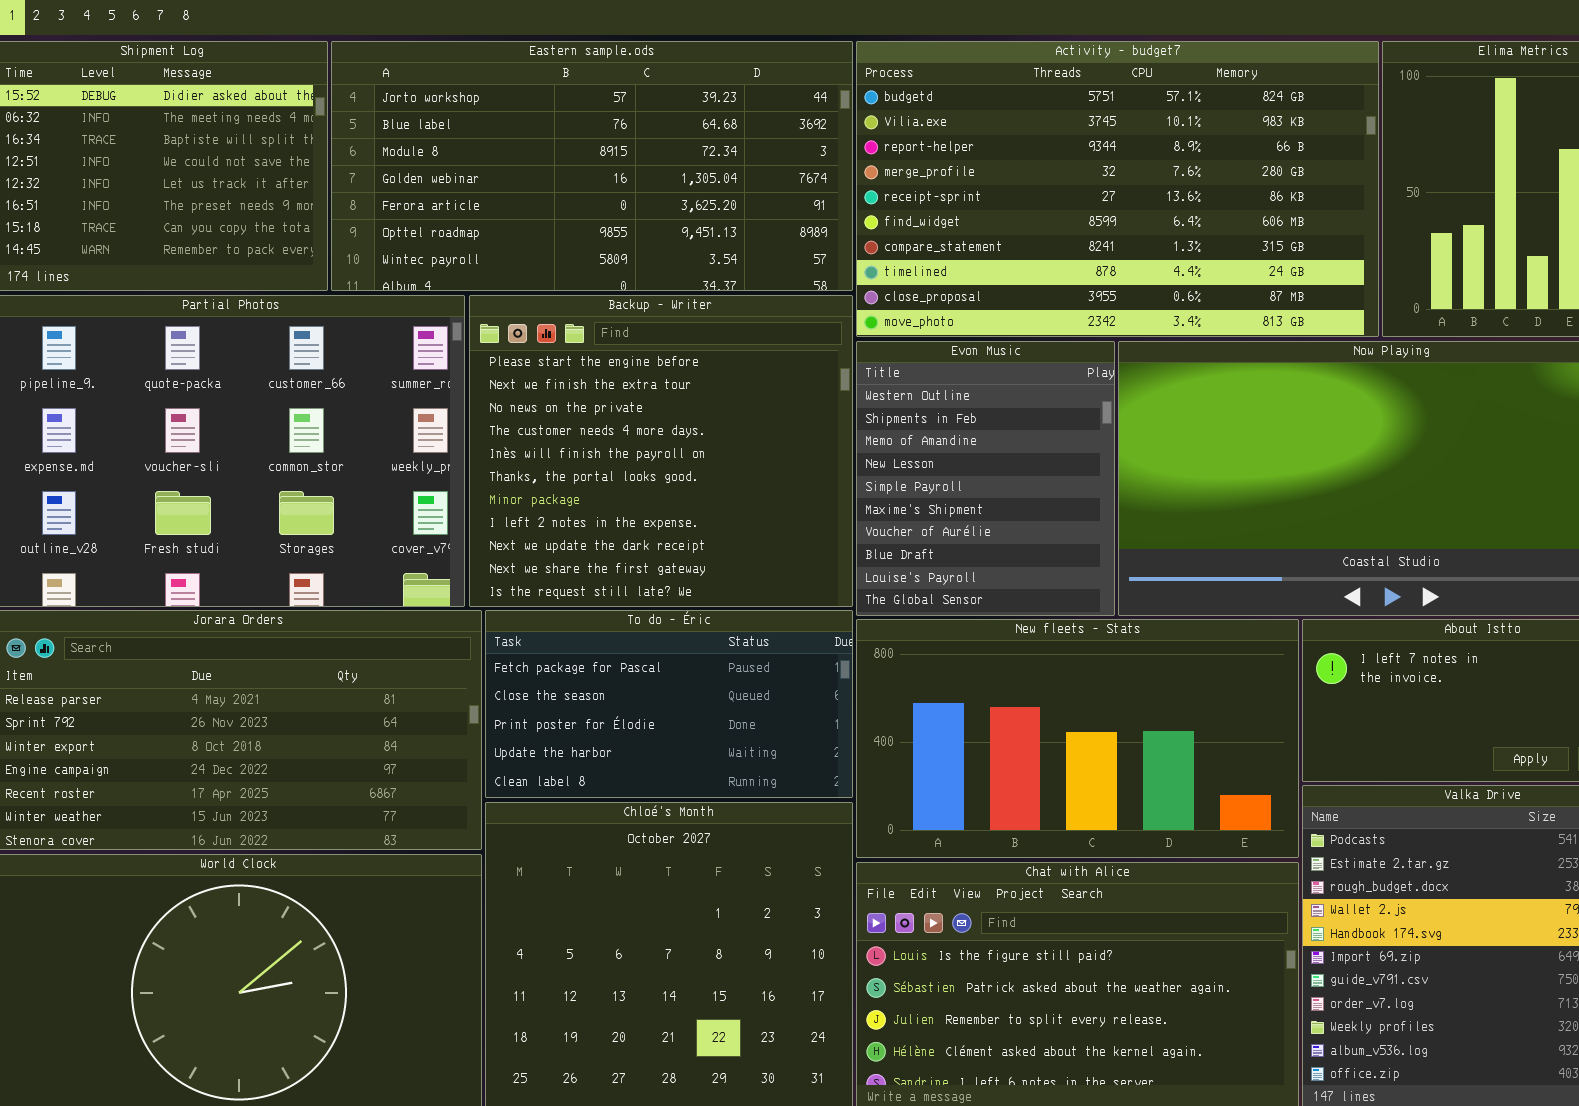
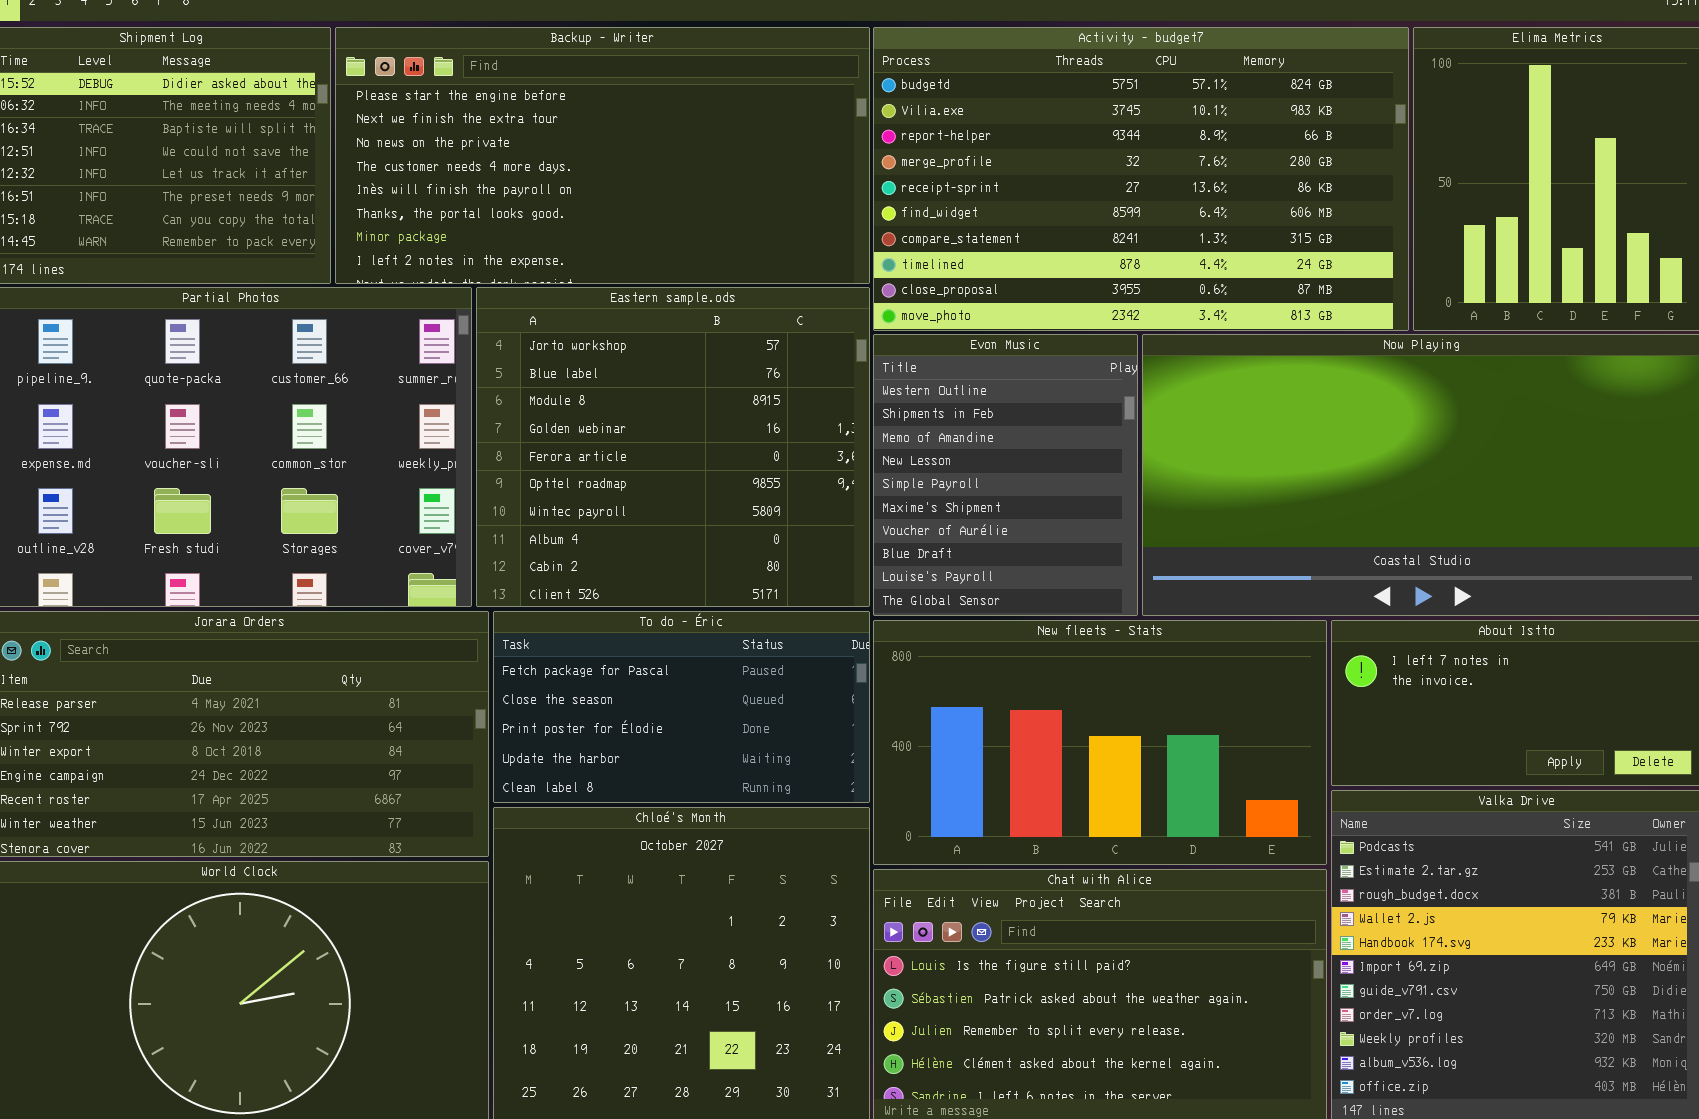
Eastern sample.ods: [331,41,853,291] -> [476,287,870,607], moved, resized
Backup - Writer: [469,295,853,607] -> [335,27,870,284], moved, resized

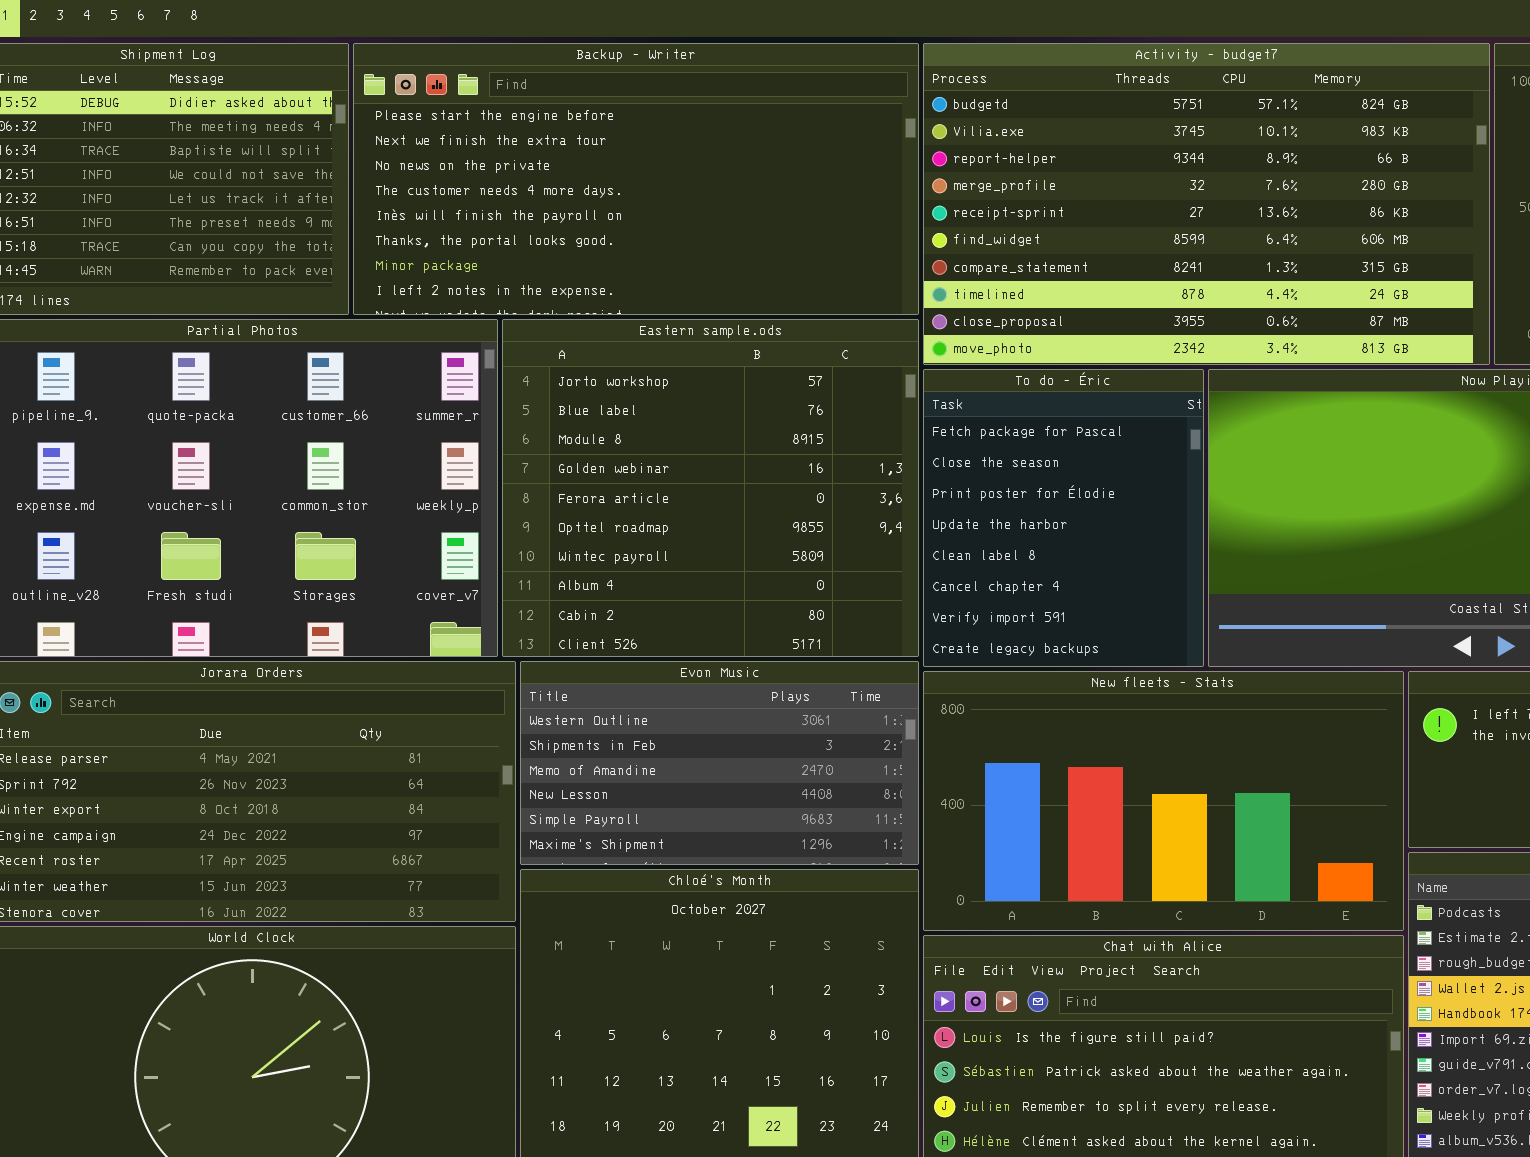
Evon Music: [873,334,1138,616] -> [520,661,919,865], moved, resized
To do - Éric: [493,611,870,803] -> [923,369,1204,667], moved, resized

